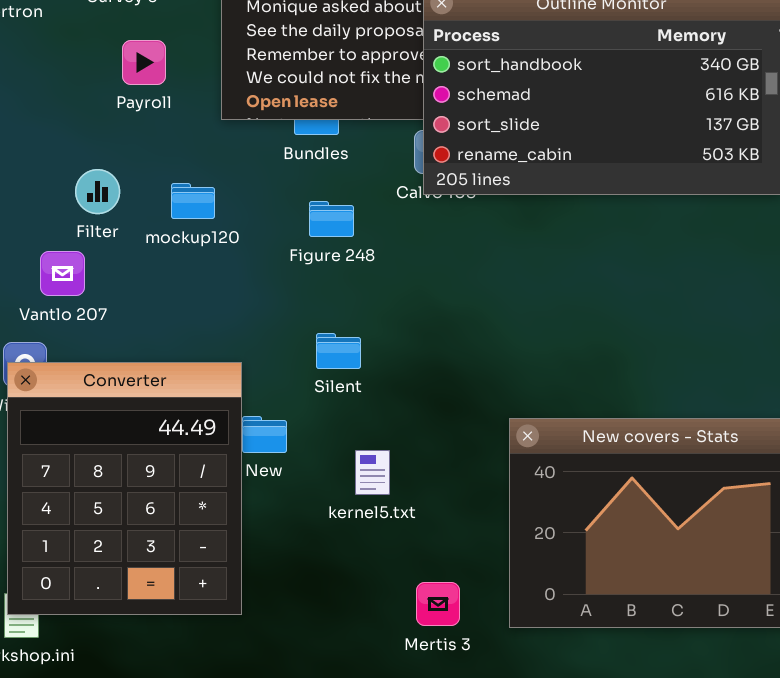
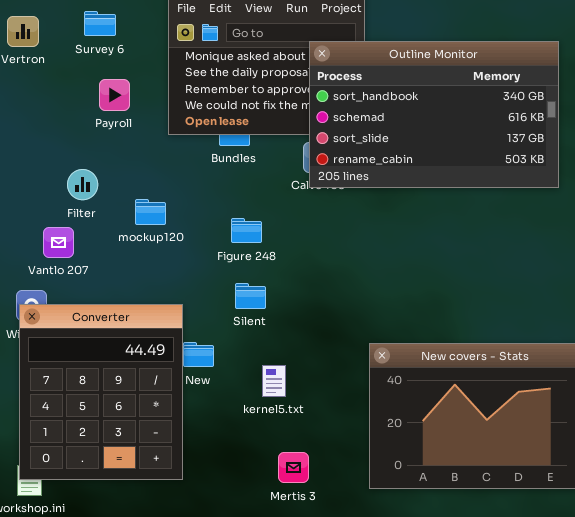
mockup120: [171,183,215,219] -> [135,199,166,225], moved
Figure 248: [309,201,354,237] -> [231,218,262,243], moved
Mertis 3: [416,582,460,626] -> [278,452,309,483], moved

